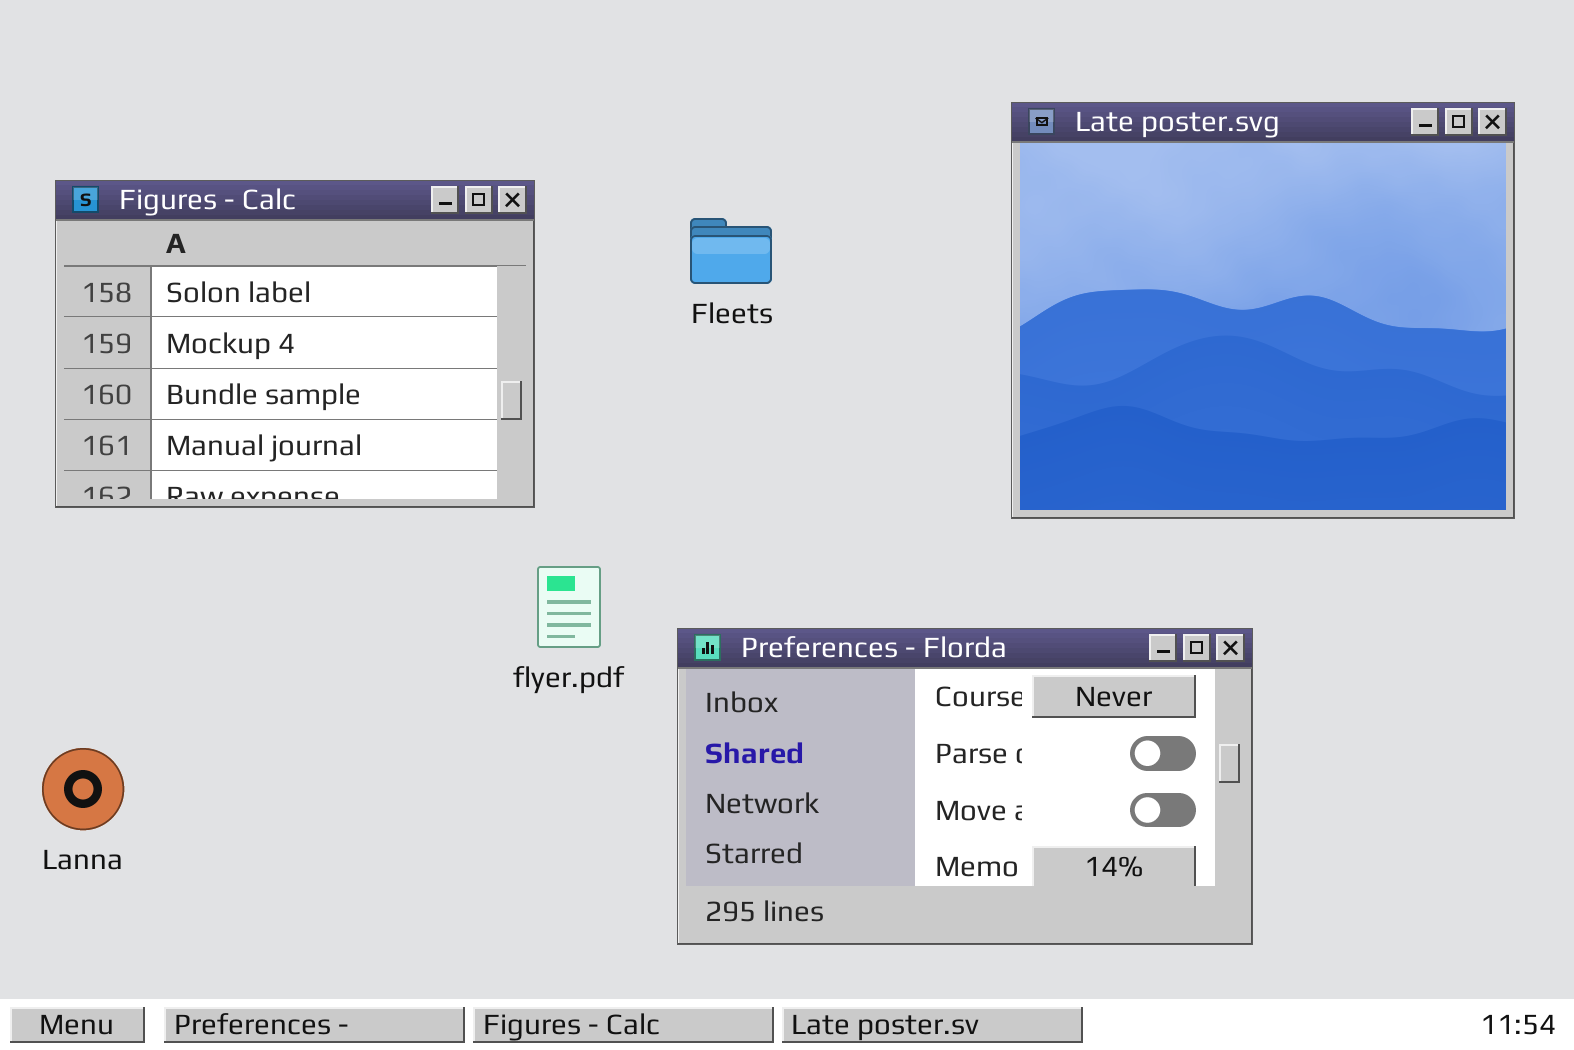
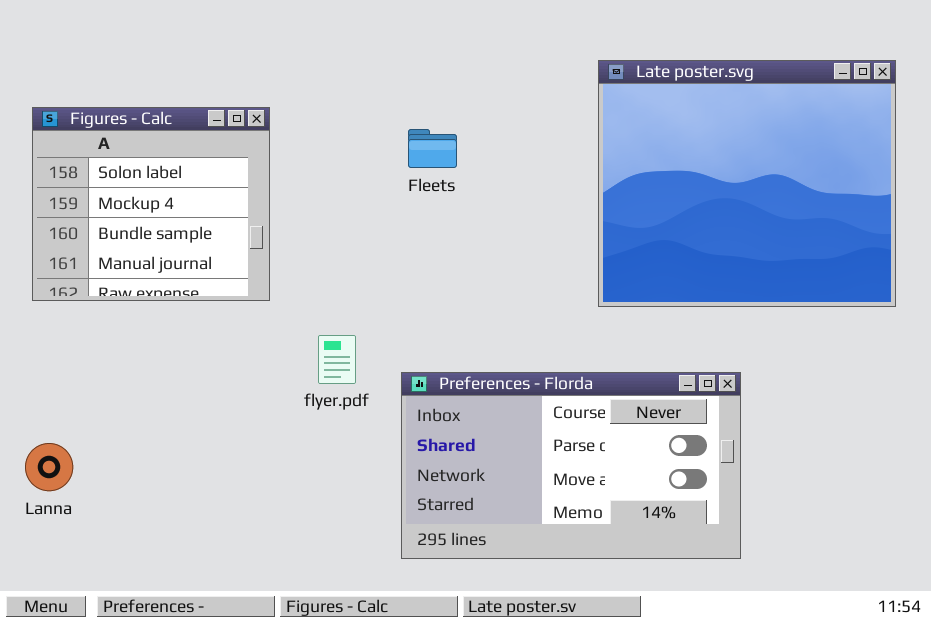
Figures - Calc: [55,180,535,508] -> [32,107,270,301], resized

